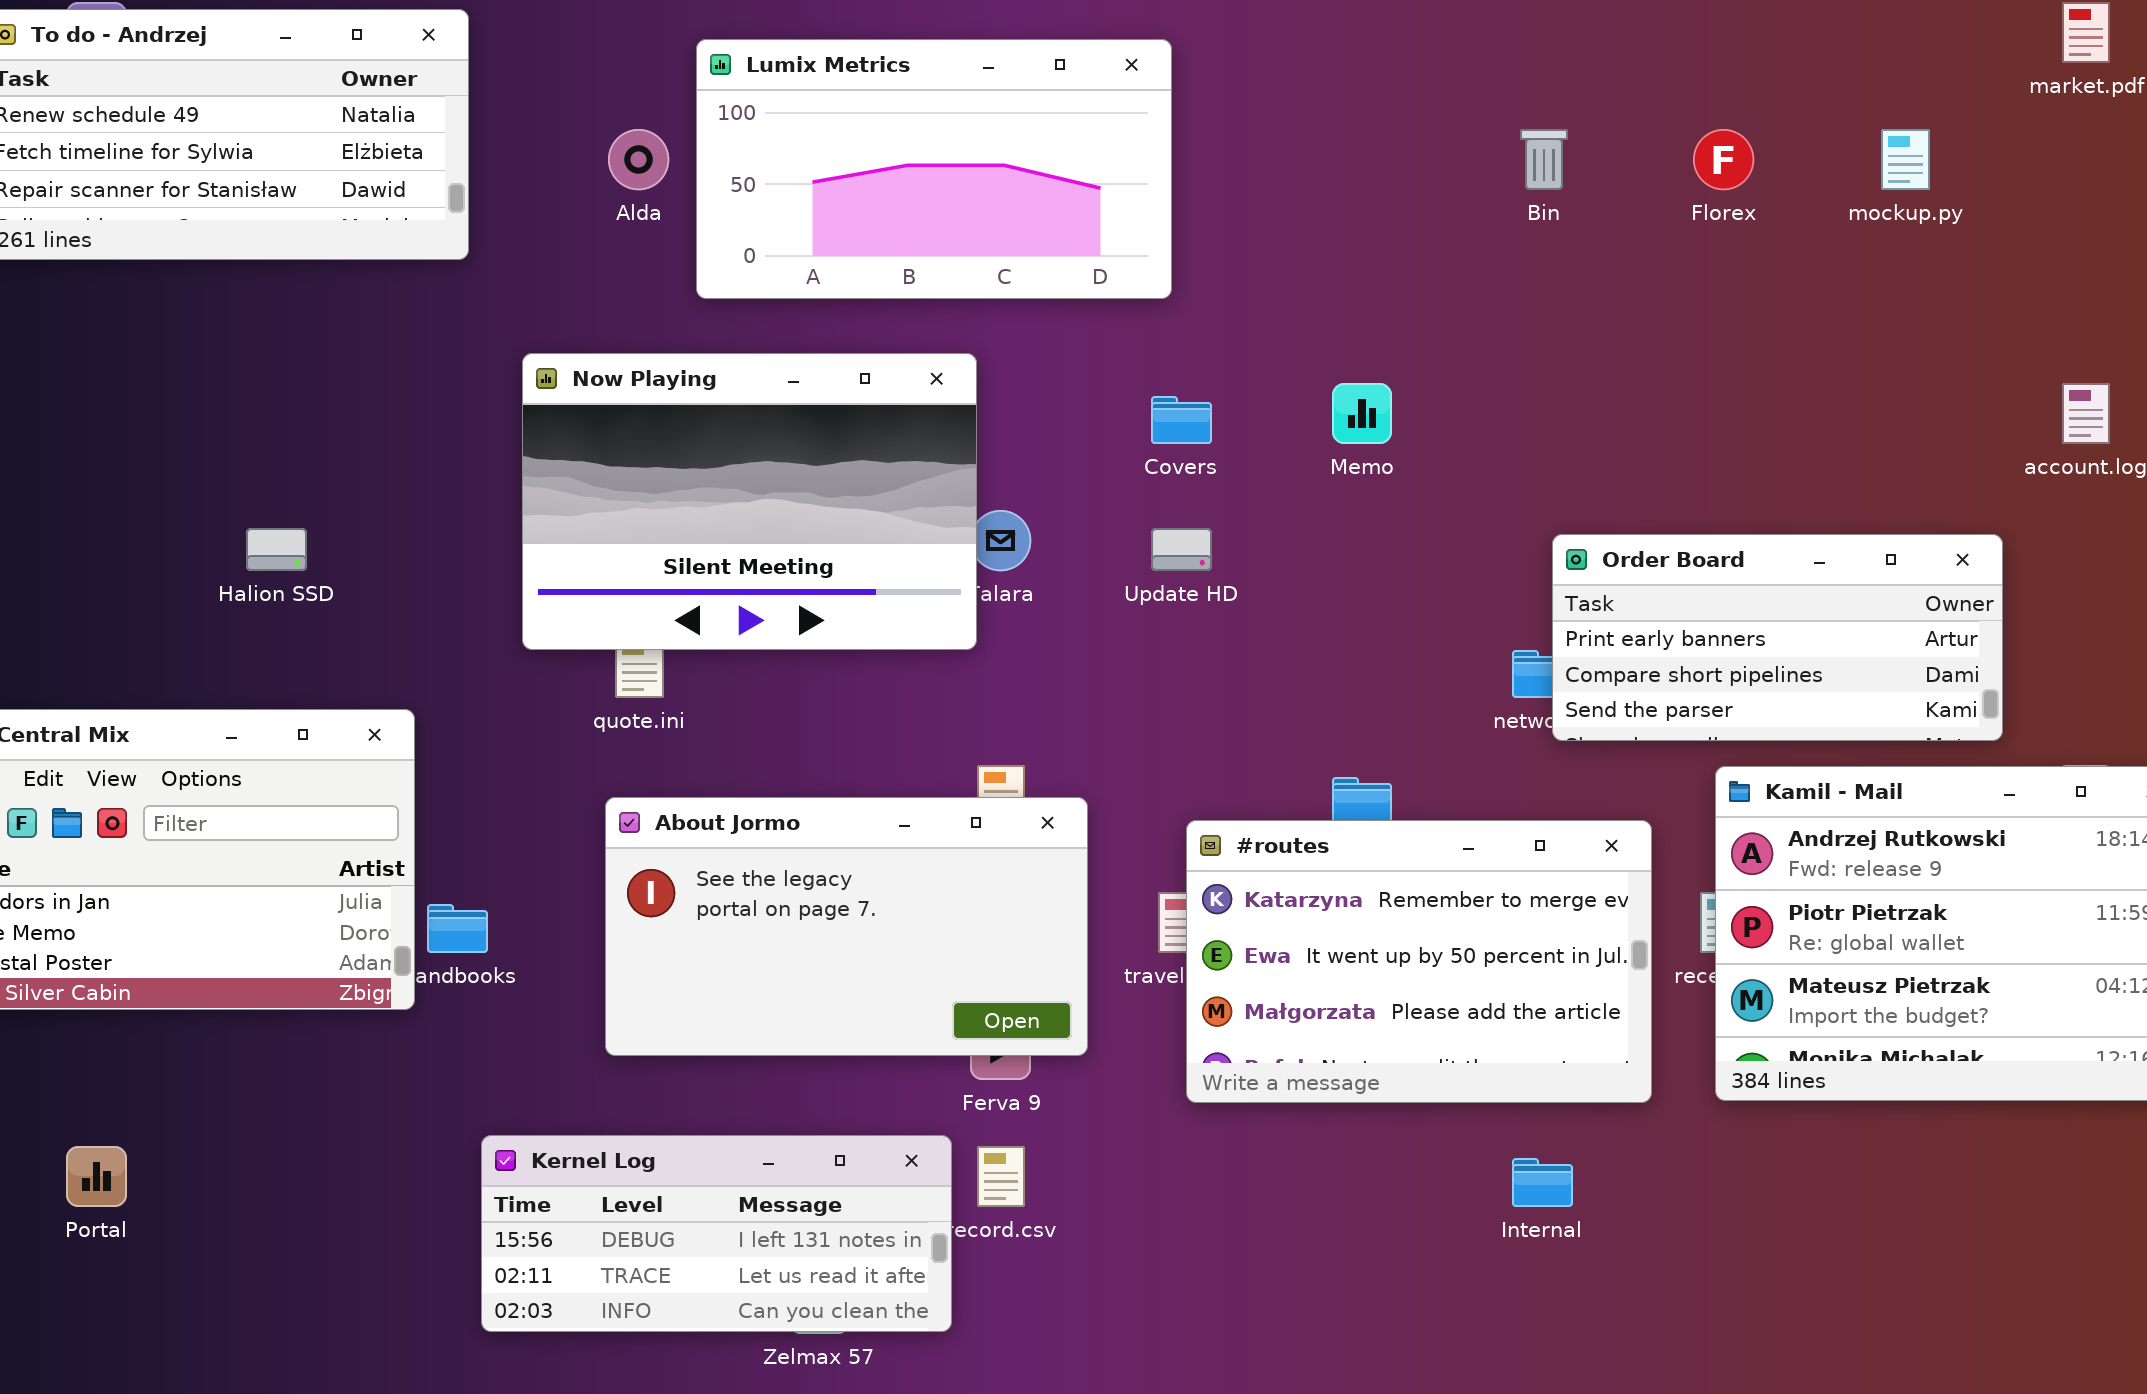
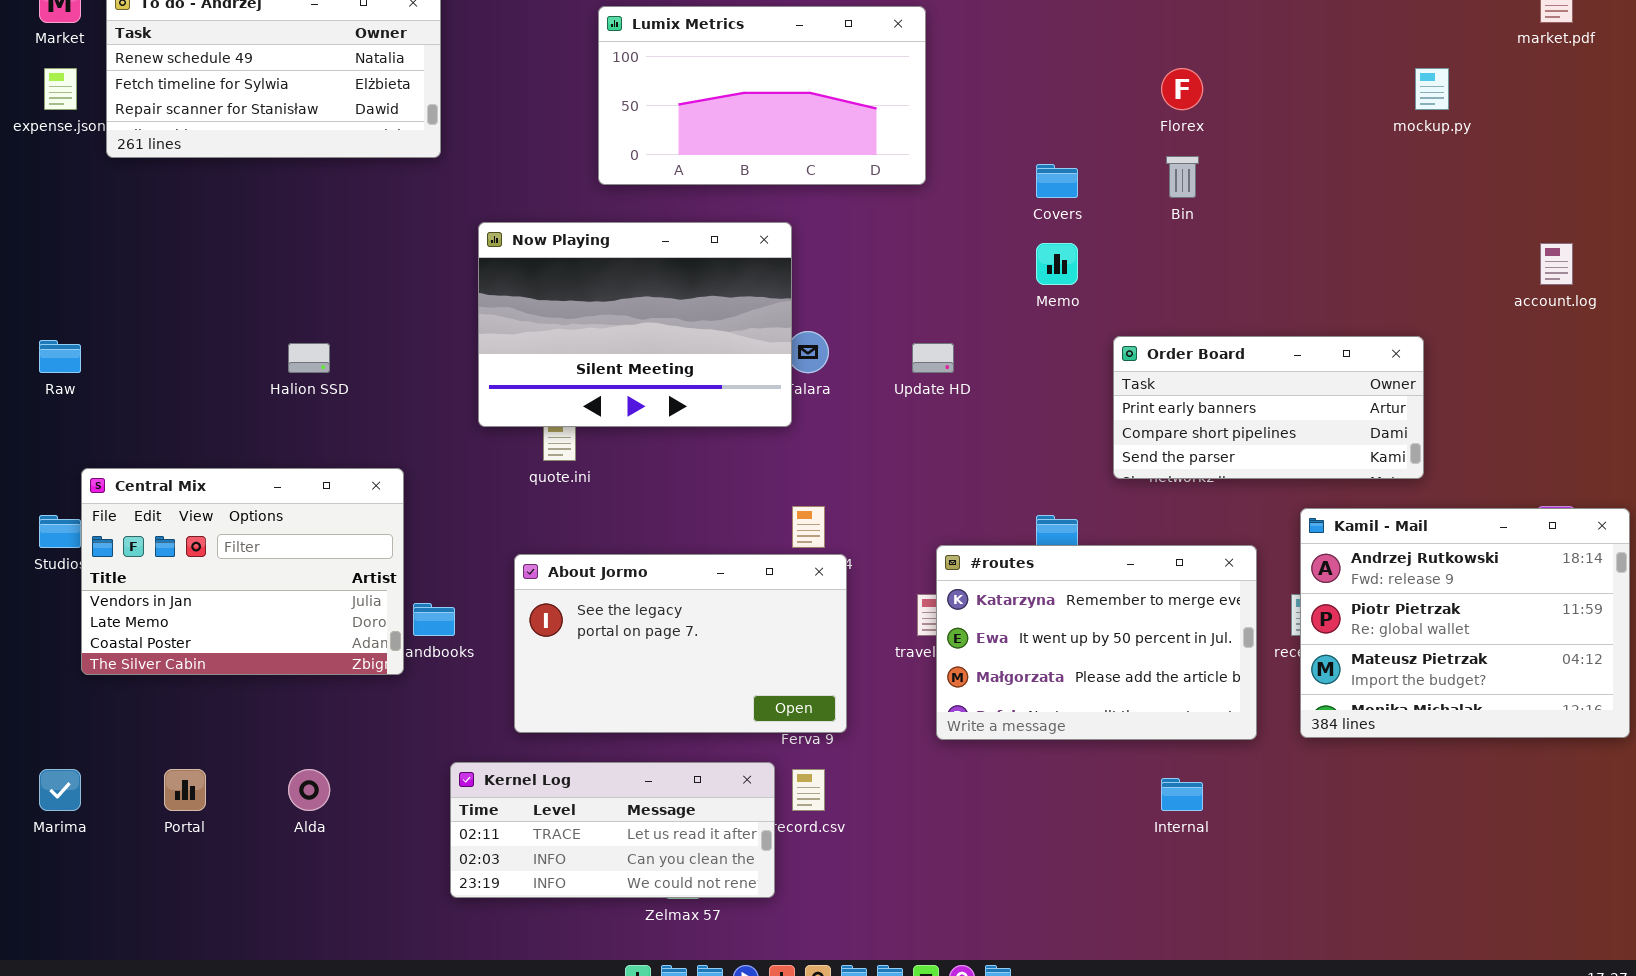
Alda: [608,129,669,190] -> [288,769,330,811], moved
Bin: [1520,129,1568,190] -> [1166,156,1199,198], moved
Florex: [1693,129,1754,190] -> [1161,68,1203,110], moved
Covers: [1151,396,1212,444] -> [1036,164,1078,198], moved
Order Board: [1552,534,2003,741] -> [1113,336,1424,479], moved
About Jormo: [605,797,1088,1056] -> [514,554,847,733], moved
Kernel Log: [481,1135,952,1332] -> [450,762,775,898], scrolled down 1 row

